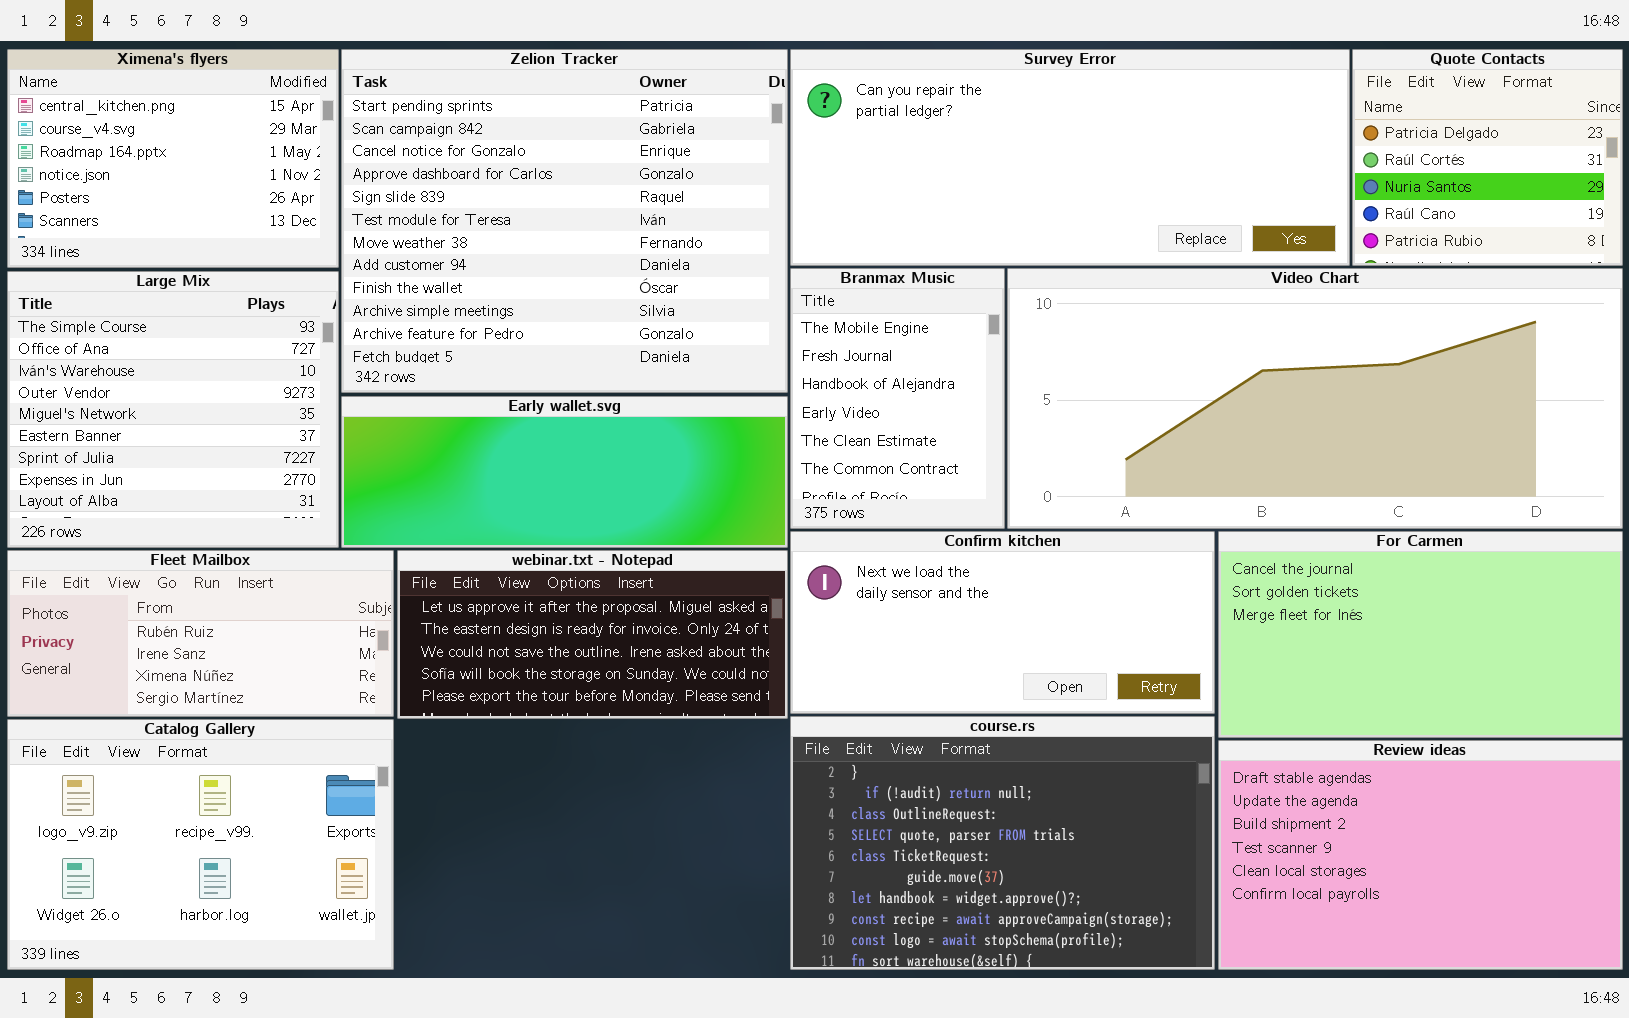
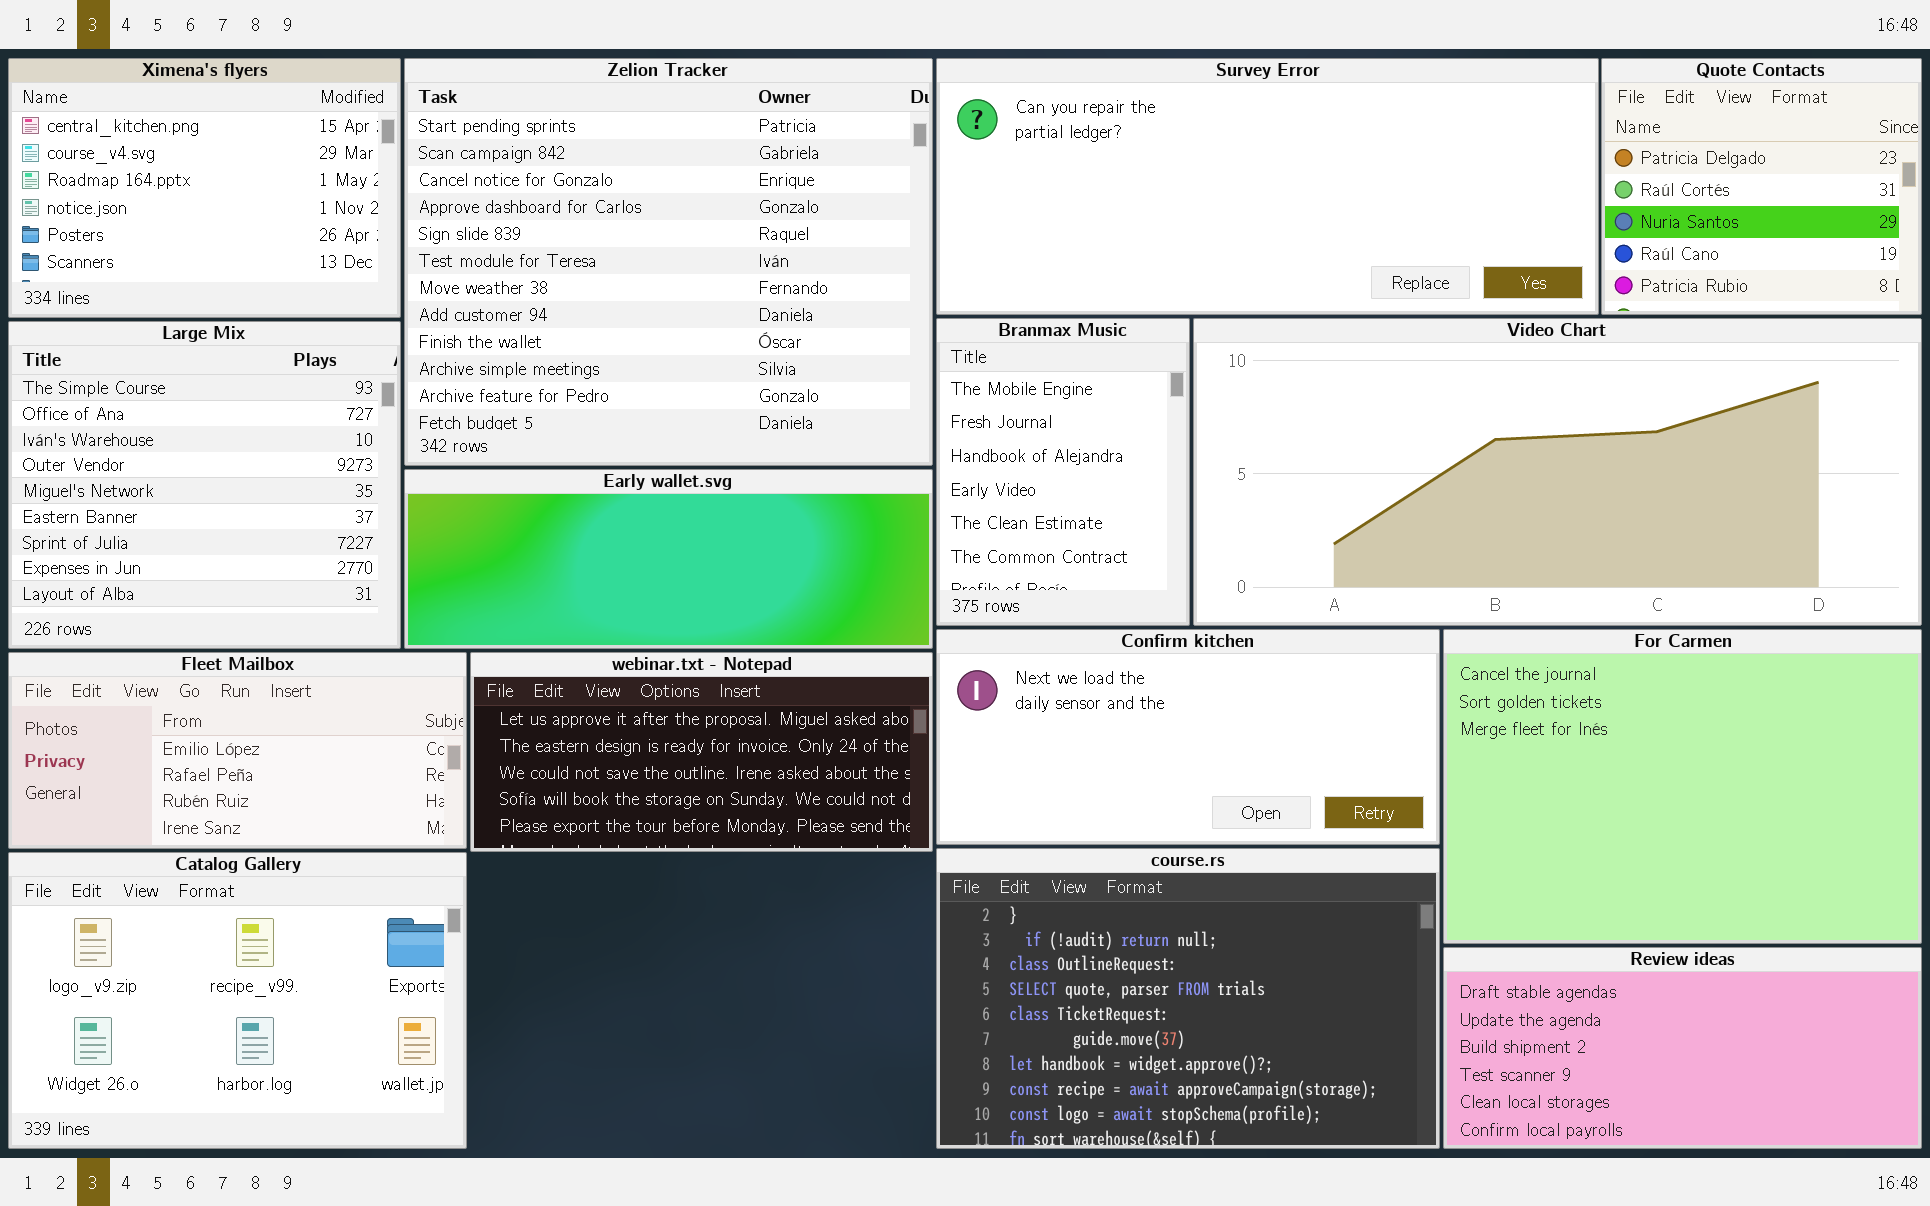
For Carmen: [1218,531,1623,738] -> [1443,629,1922,944], resized
Fleet Mailbox: [7,550,394,717] -> [8,652,467,849], scrolled up 2 rows
Review ideas: [1218,740,1623,970] -> [1443,947,1922,1149], resized

